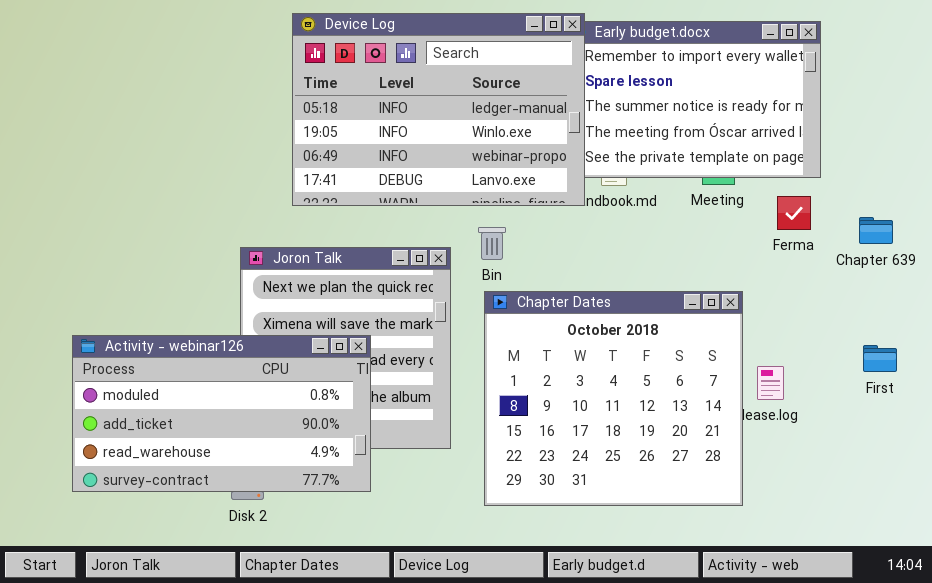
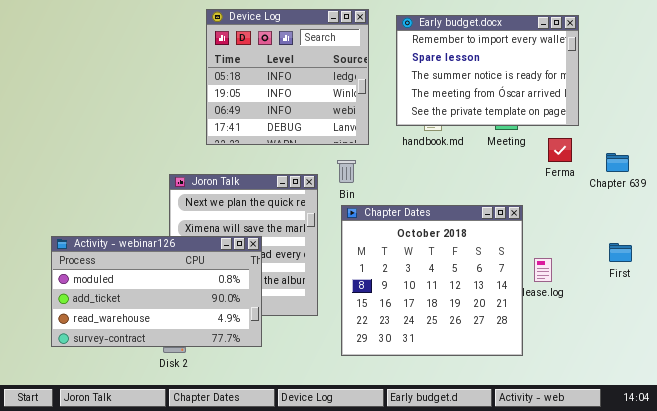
Device Log: [292,13,585,206] -> [206,9,369,145], resized

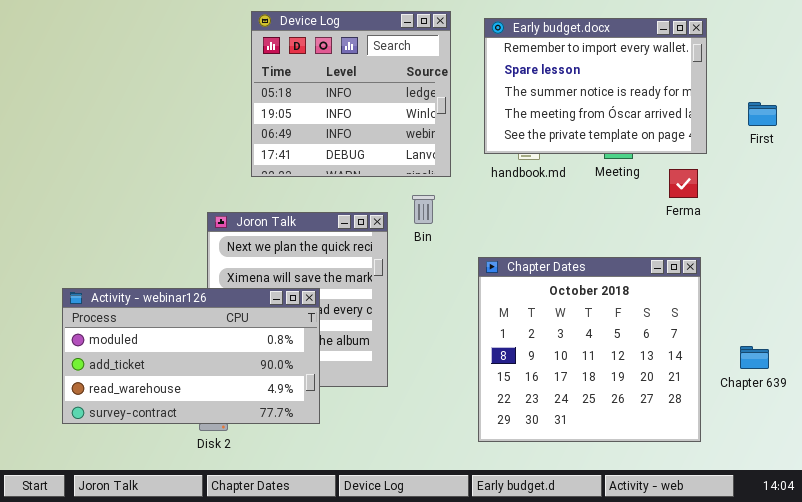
Chapter 639: [606,153,629,172] -> [740,346,769,369], moved
Chapter Dates: [341,205,523,356] -> [478,257,701,442], moved
First: [609,243,632,262] -> [748,102,777,126], moved

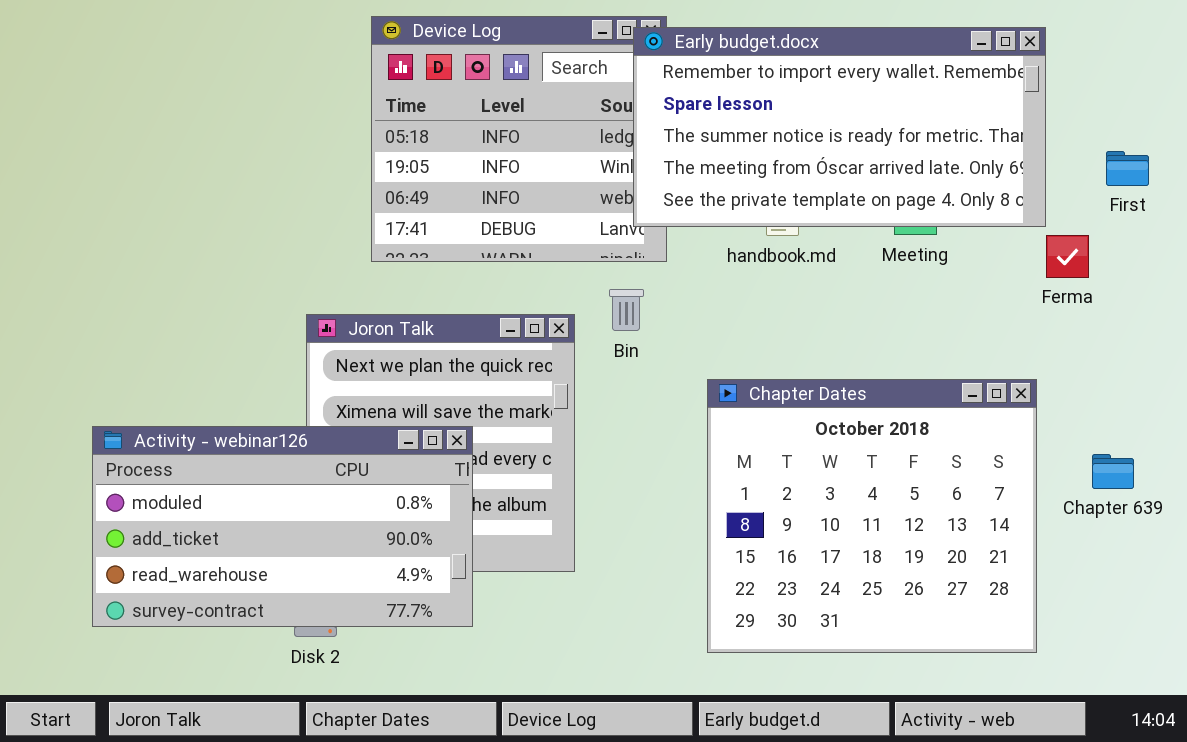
Early budget.docx: [484,18,707,154] -> [633,27,1046,227], resized
Ferma: [669,169,698,198] -> [1046,235,1089,278], moved
Chapter 639: [740,346,769,369] -> [1092,454,1134,489], moved

